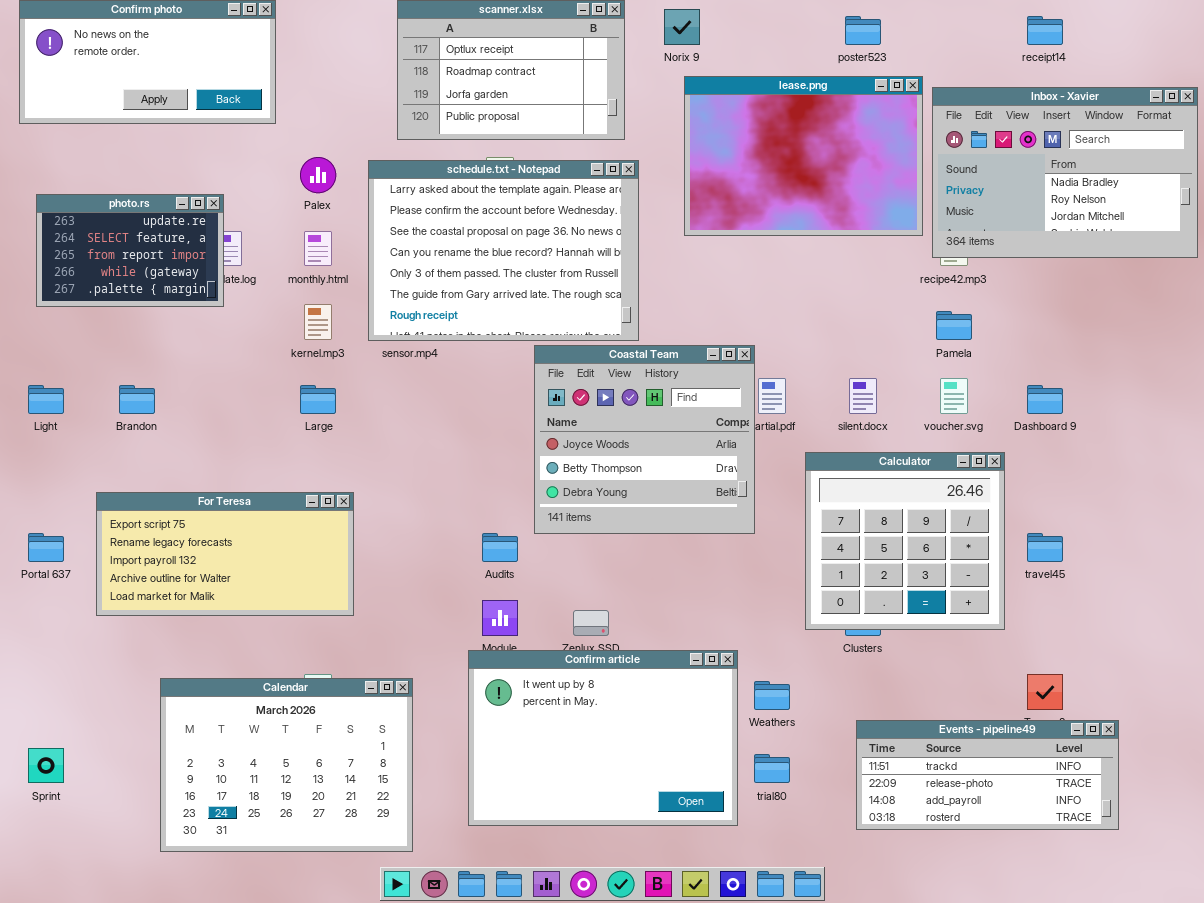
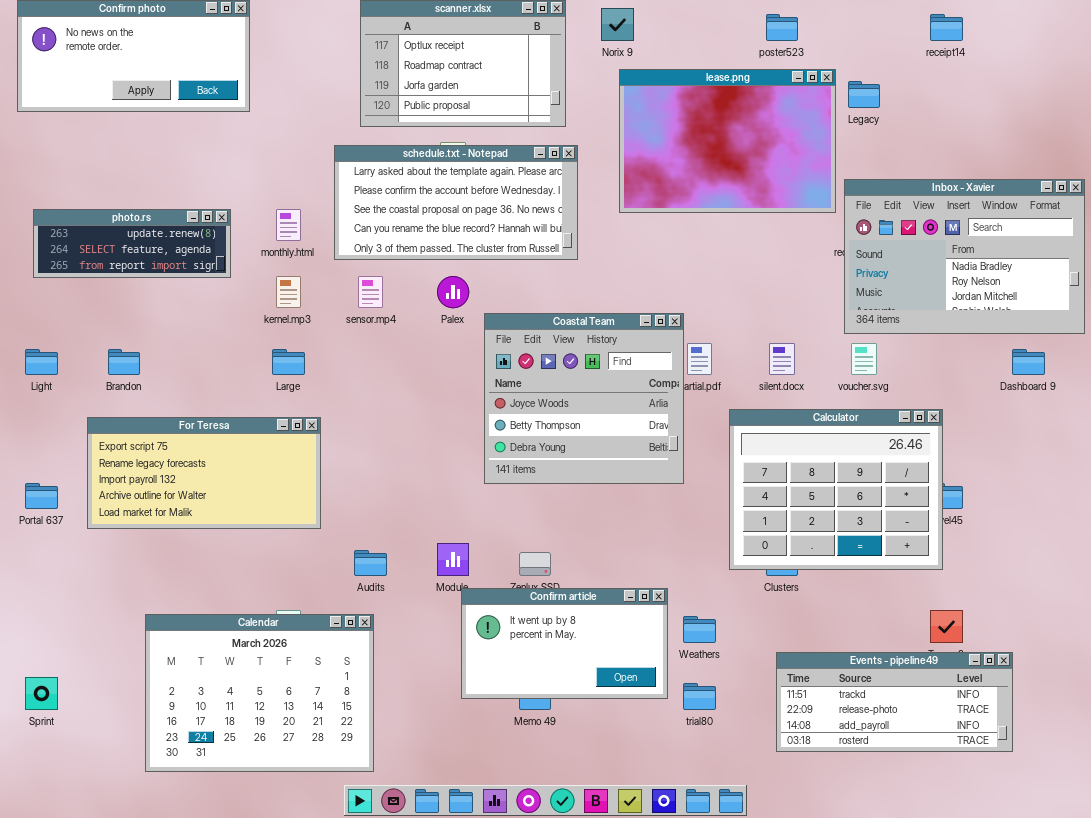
Inbox - Xavier: [932,87,1198,258] -> [844,179,1085,334], moved
Palex: [300,157,336,193] -> [437,276,469,308], moved
schedule.txt - Notepad: [368,160,639,341] -> [334,145,578,260], resized
photo.rs: [36,194,224,307] -> [33,209,231,278], resized
Dashboard 9: [1027,385,1063,414] -> [1012,349,1045,375], moved
Calculator: [805,452,1005,630] -> [729,409,943,570], resized
For Teresa: [96,492,354,616] -> [87,417,321,529], moved
Audits: [482,533,518,562] -> [354,550,387,576], moved
Confirm article: [468,650,738,826] -> [461,588,668,699], resized

